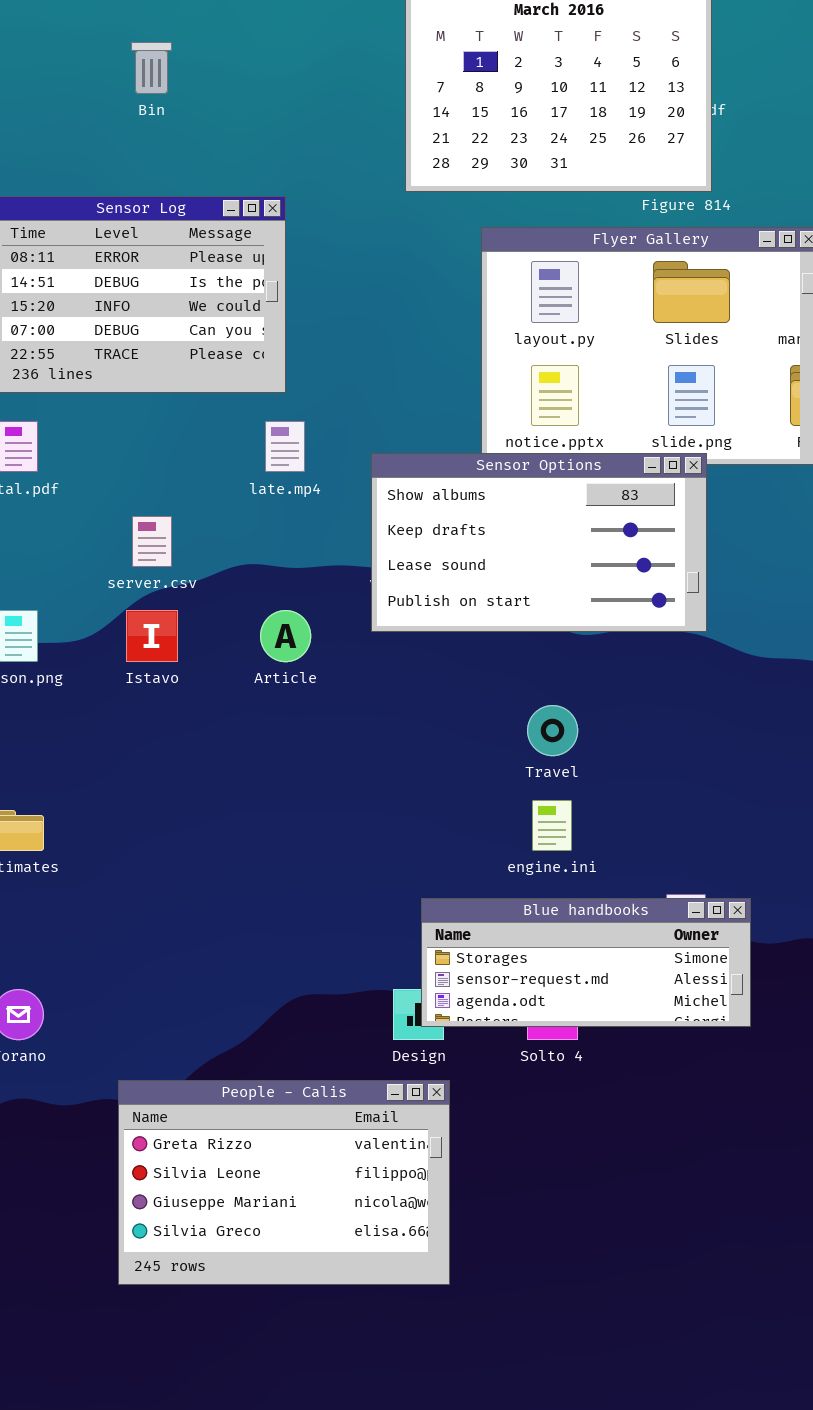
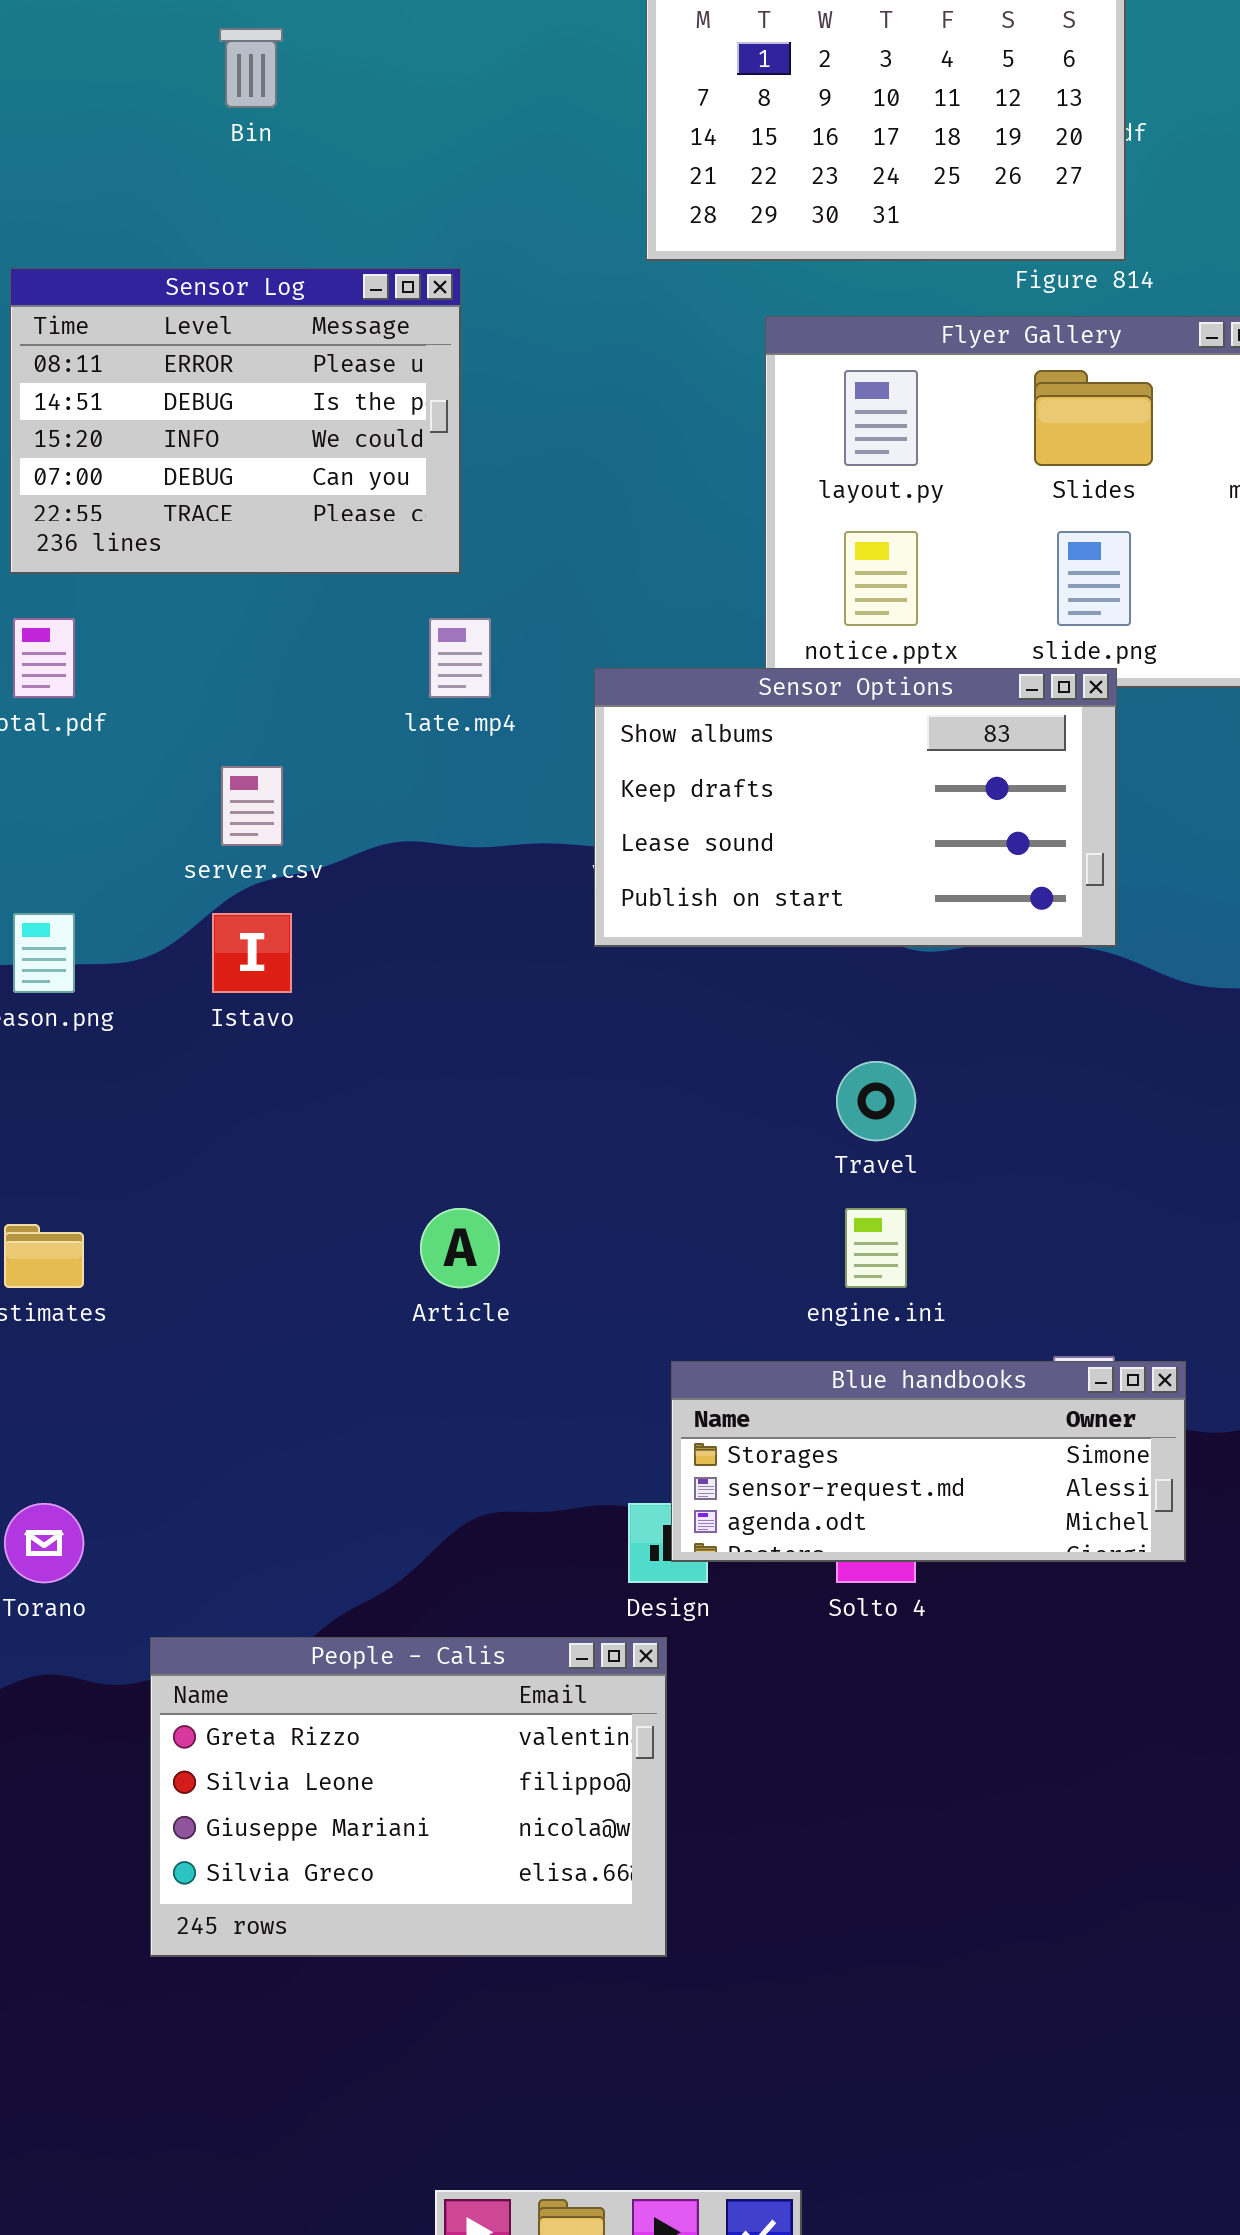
Article: [260,610,311,662] -> [420,1208,500,1288], moved
People - Calis: [118,1080,450,1285] -> [150,1637,667,1957], moved

